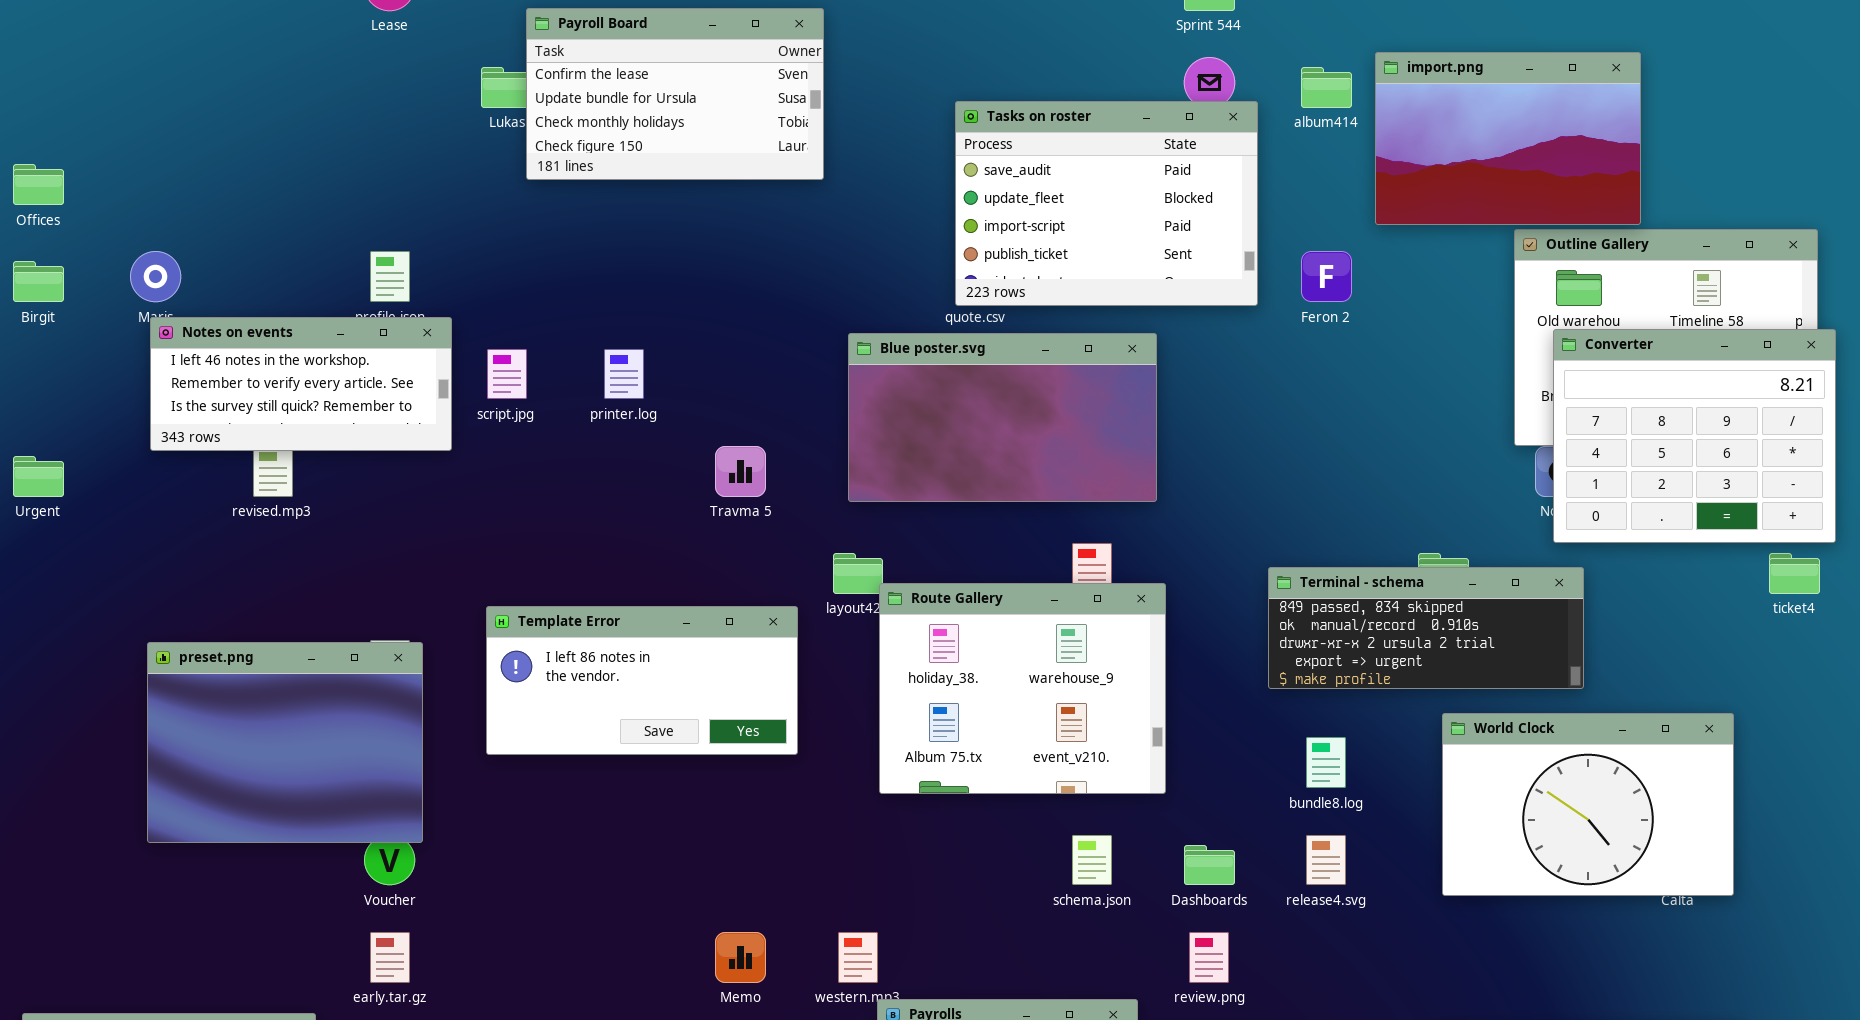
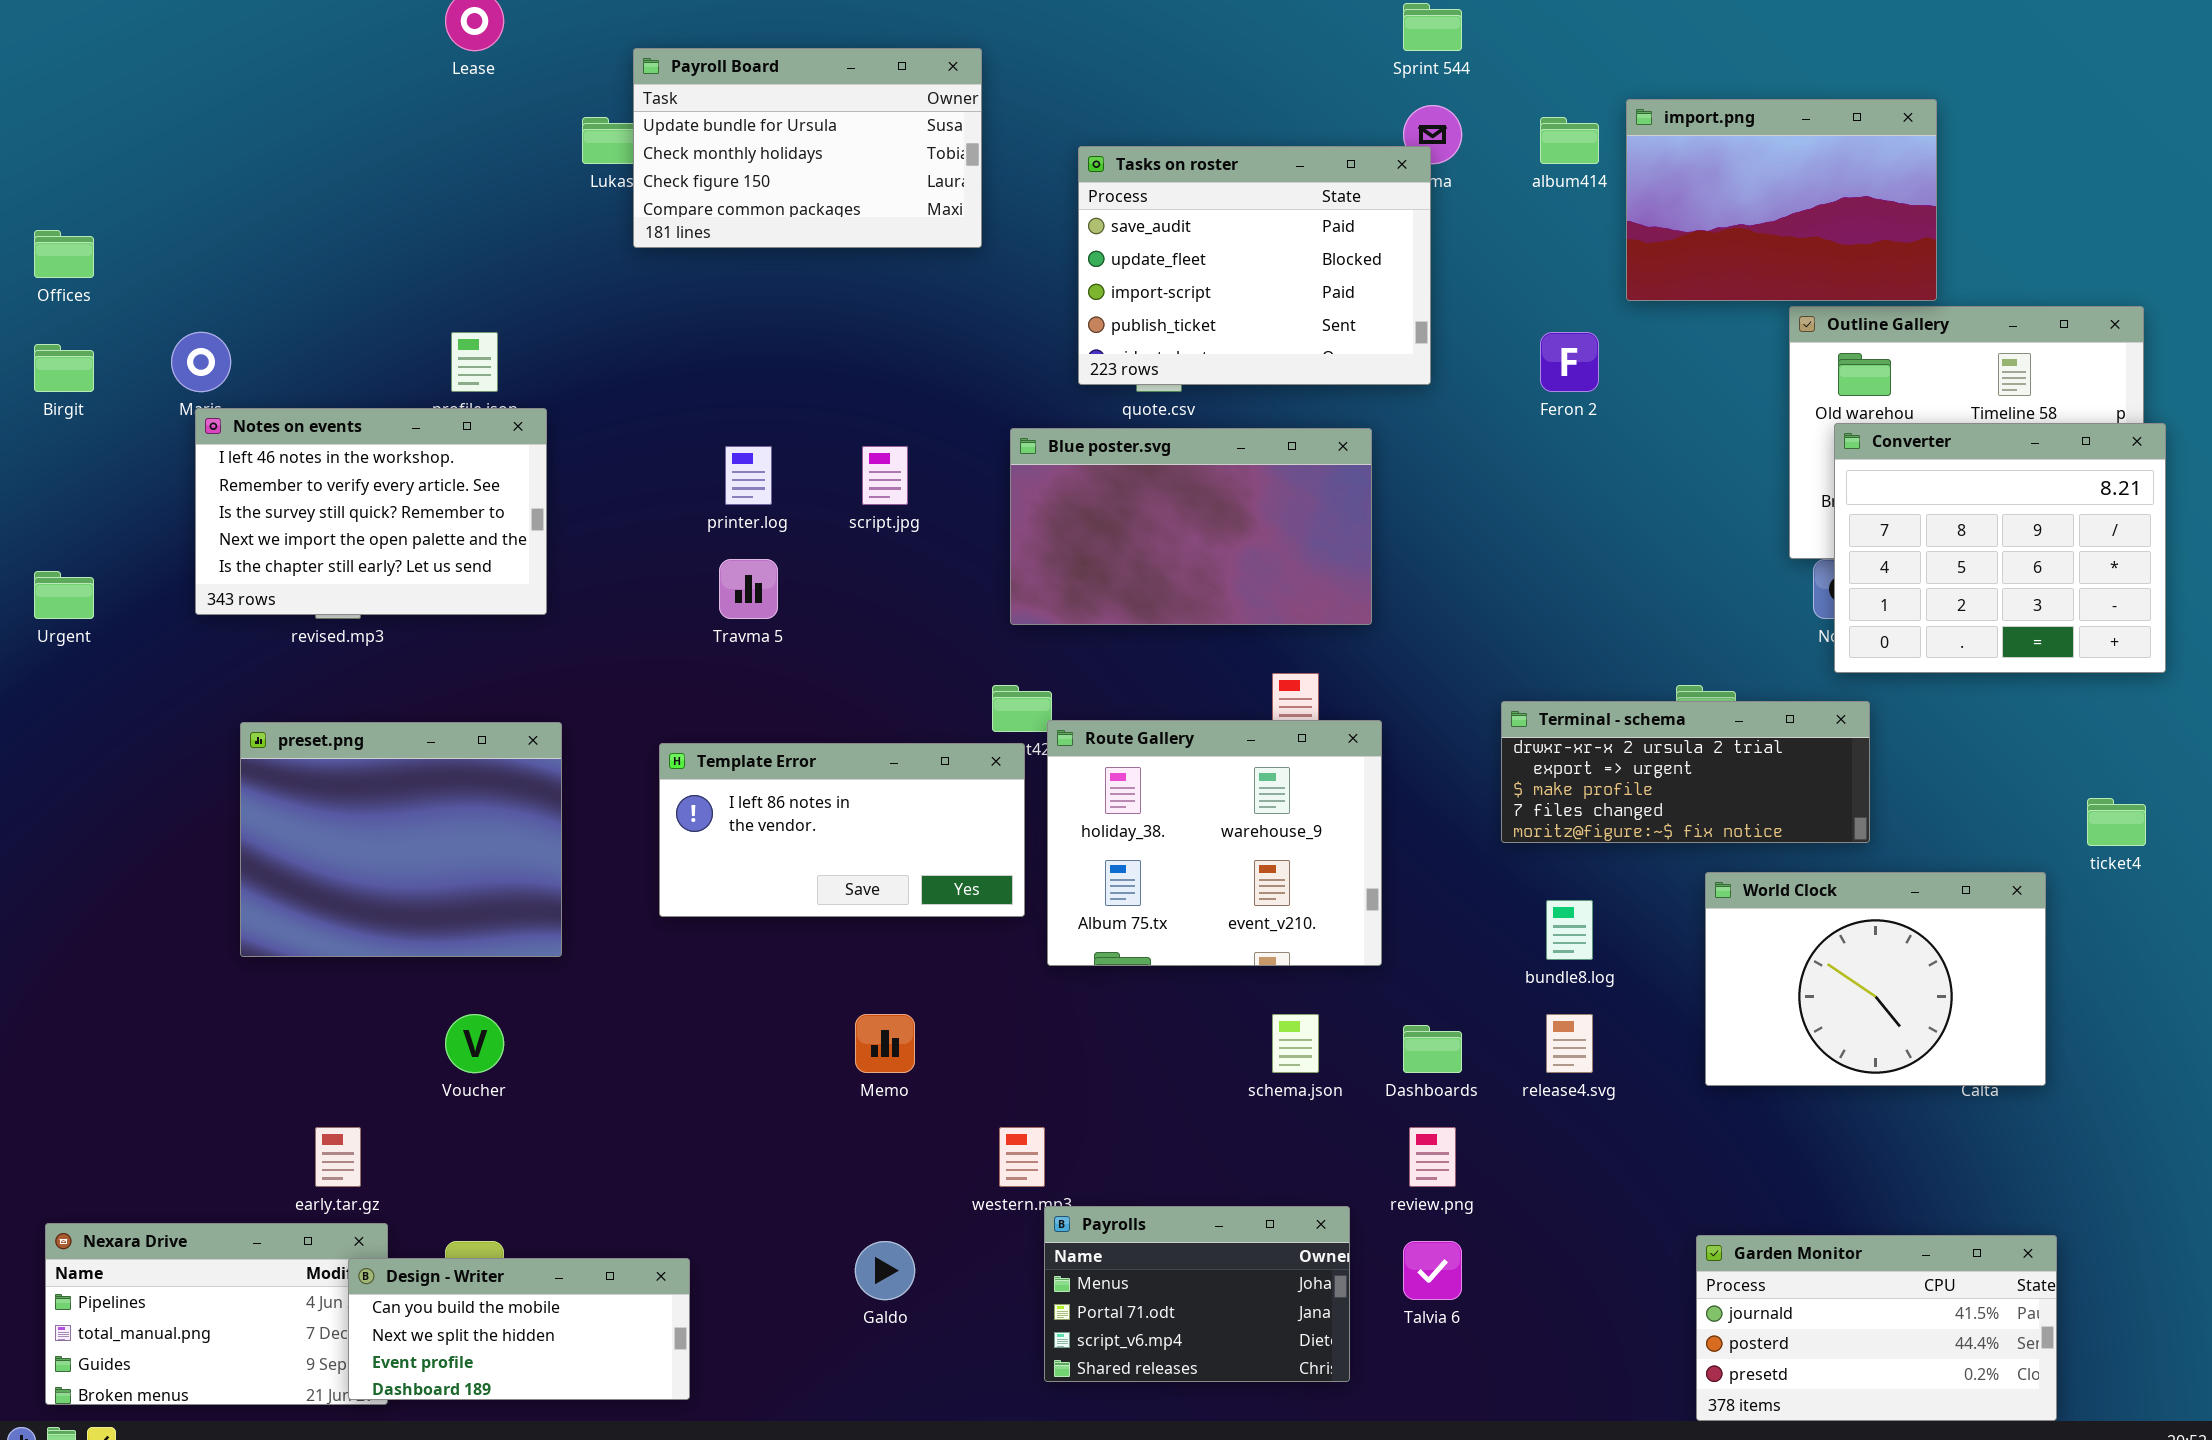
Payroll Board: [526,8,824,180] -> [633,48,982,248], scrolled down 1 row
Tasks on roster: [955,101,1258,306] -> [1078,146,1431,385], moved
Notes on events: [150,317,452,451] -> [195,408,547,615], resized
script.jpg: [487,349,527,399] -> [862,446,908,505], moved
Travma 5: [715,446,766,497] -> [719,559,778,619], moved
ticket4: [1769,553,1820,594] -> [2087,798,2146,846], moved
Terminal - schema: [1268,567,1584,689] -> [1501,701,1870,843], scrolled down 2 rows
Template Error: [486,606,798,755] -> [659,743,1025,917], moved
preset.png: [147,642,423,843] -> [240,722,562,957], moved
early.tar.gz: [370,932,410,983] -> [315,1127,361,1187], moved
Memo: [715,932,766,983] -> [855,1014,915,1073], moved

